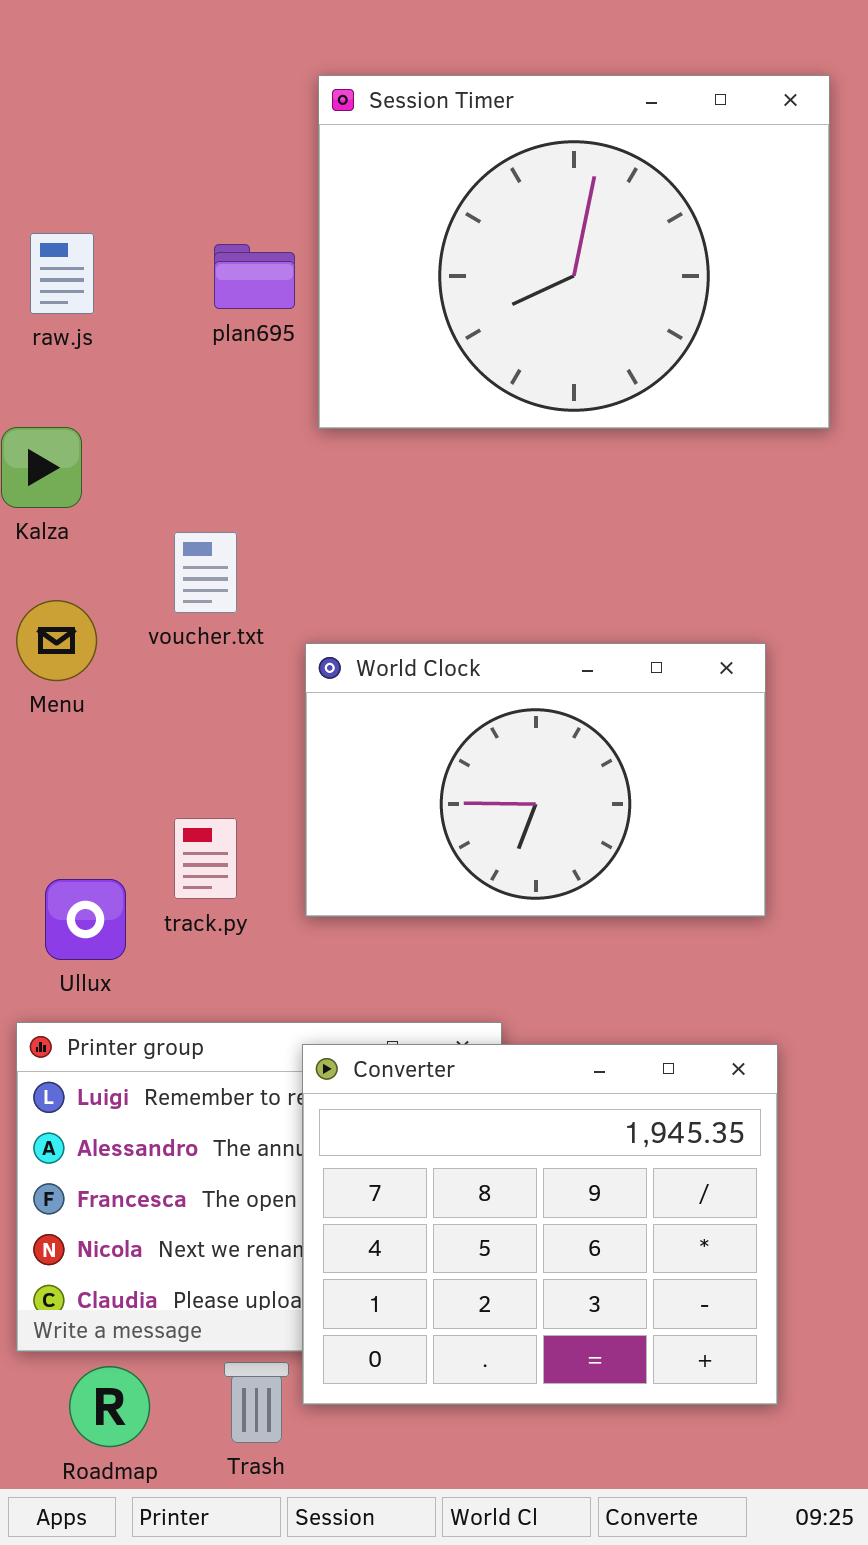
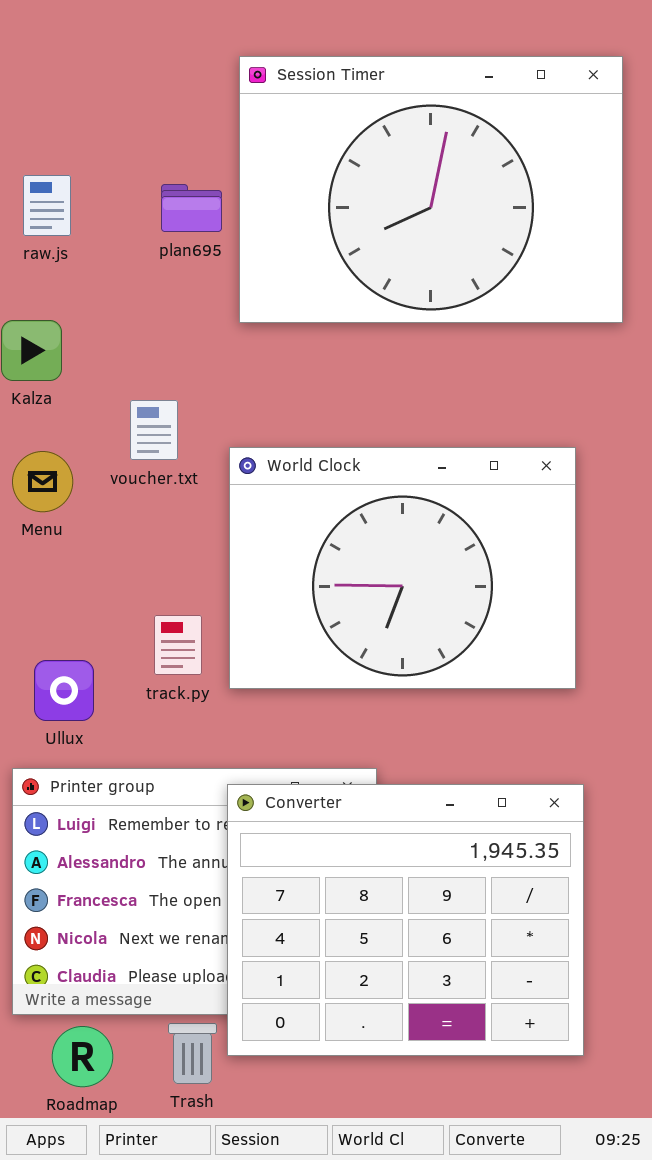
World Clock: [305,643,766,917] -> [229,447,576,689], resized
track.py: [174,818,237,899] -> [154,615,202,675], moved

